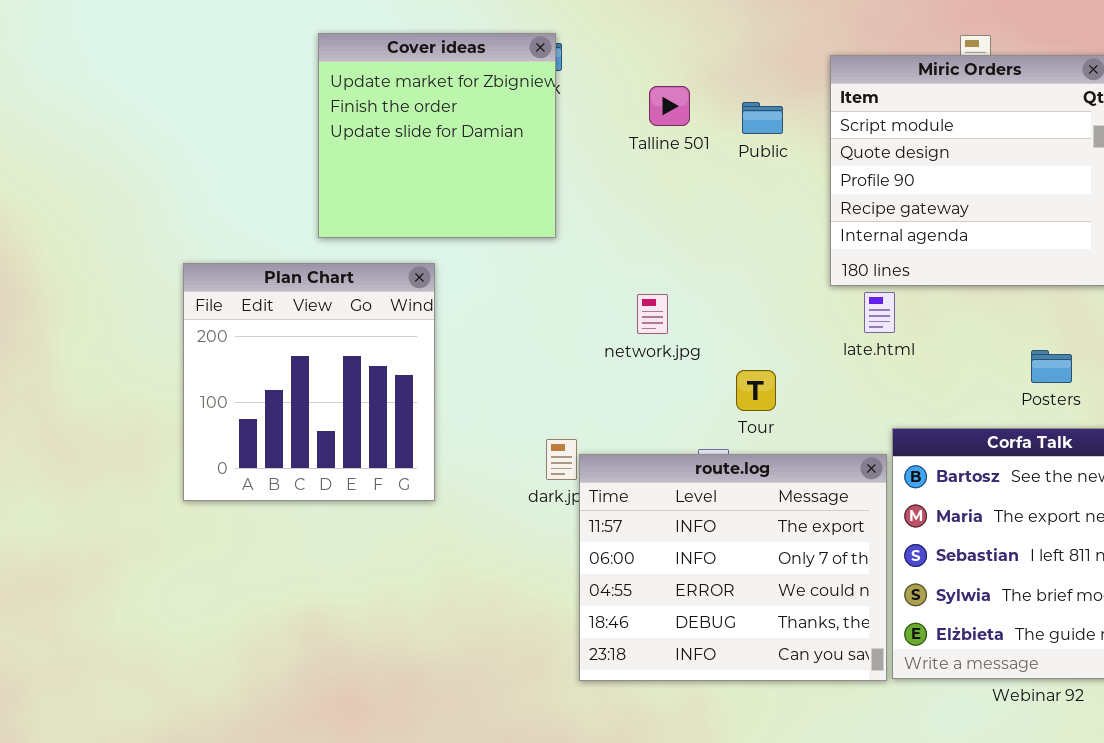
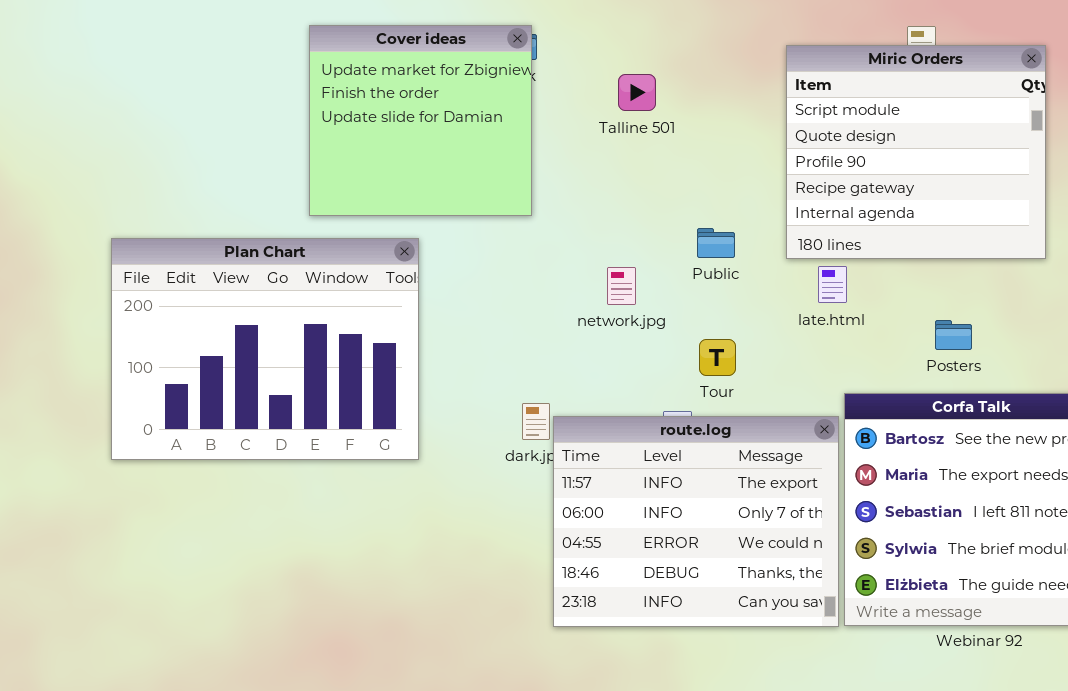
Public: [742,102,783,134] -> [697,228,735,258], moved
Plan Chart: [183,263,435,501] -> [111,238,419,460], resized
Posters: [1031,350,1072,383] -> [935,320,972,350], moved

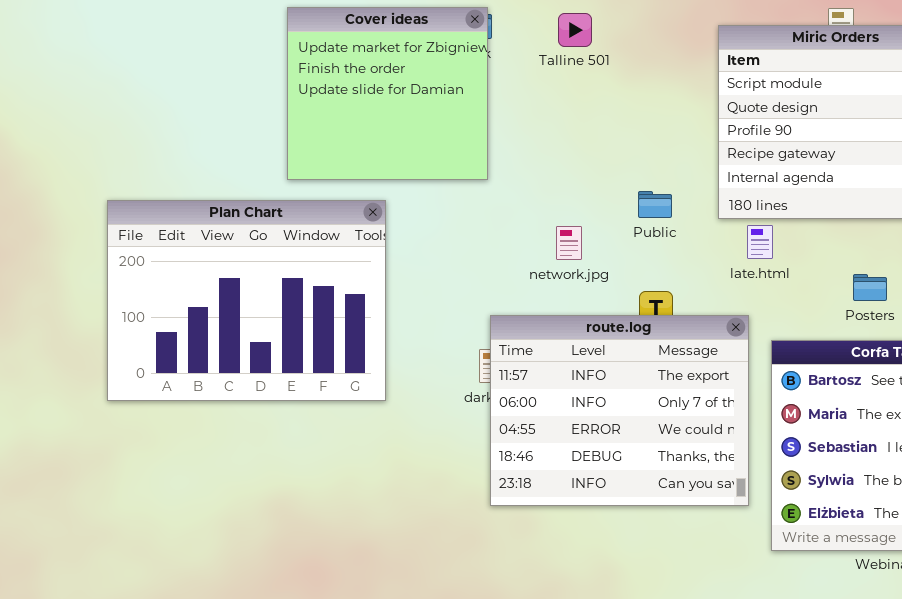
Talline 501: [618,74,656,111] -> [558,13,592,47], moved
route.log: [553,416,839,627] -> [490,315,749,506], moved

